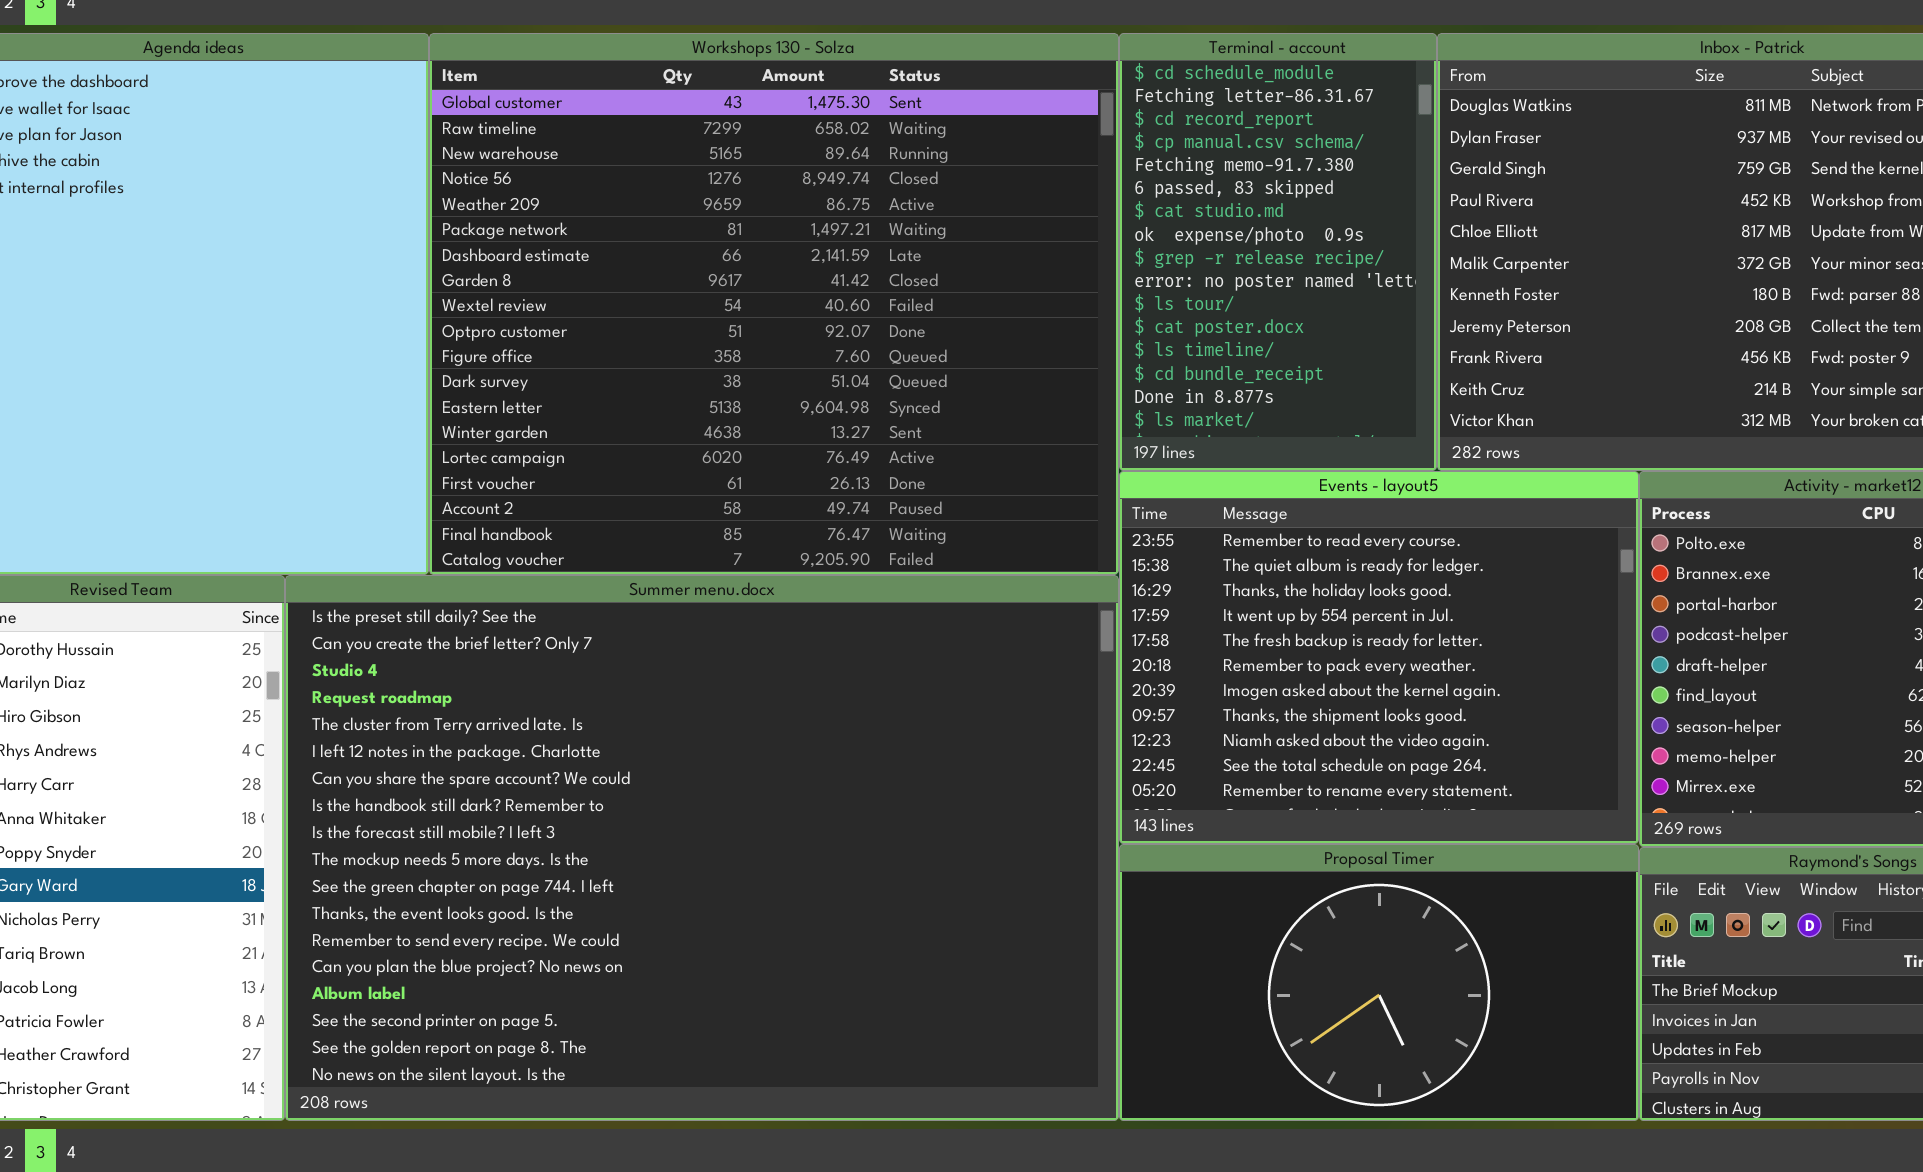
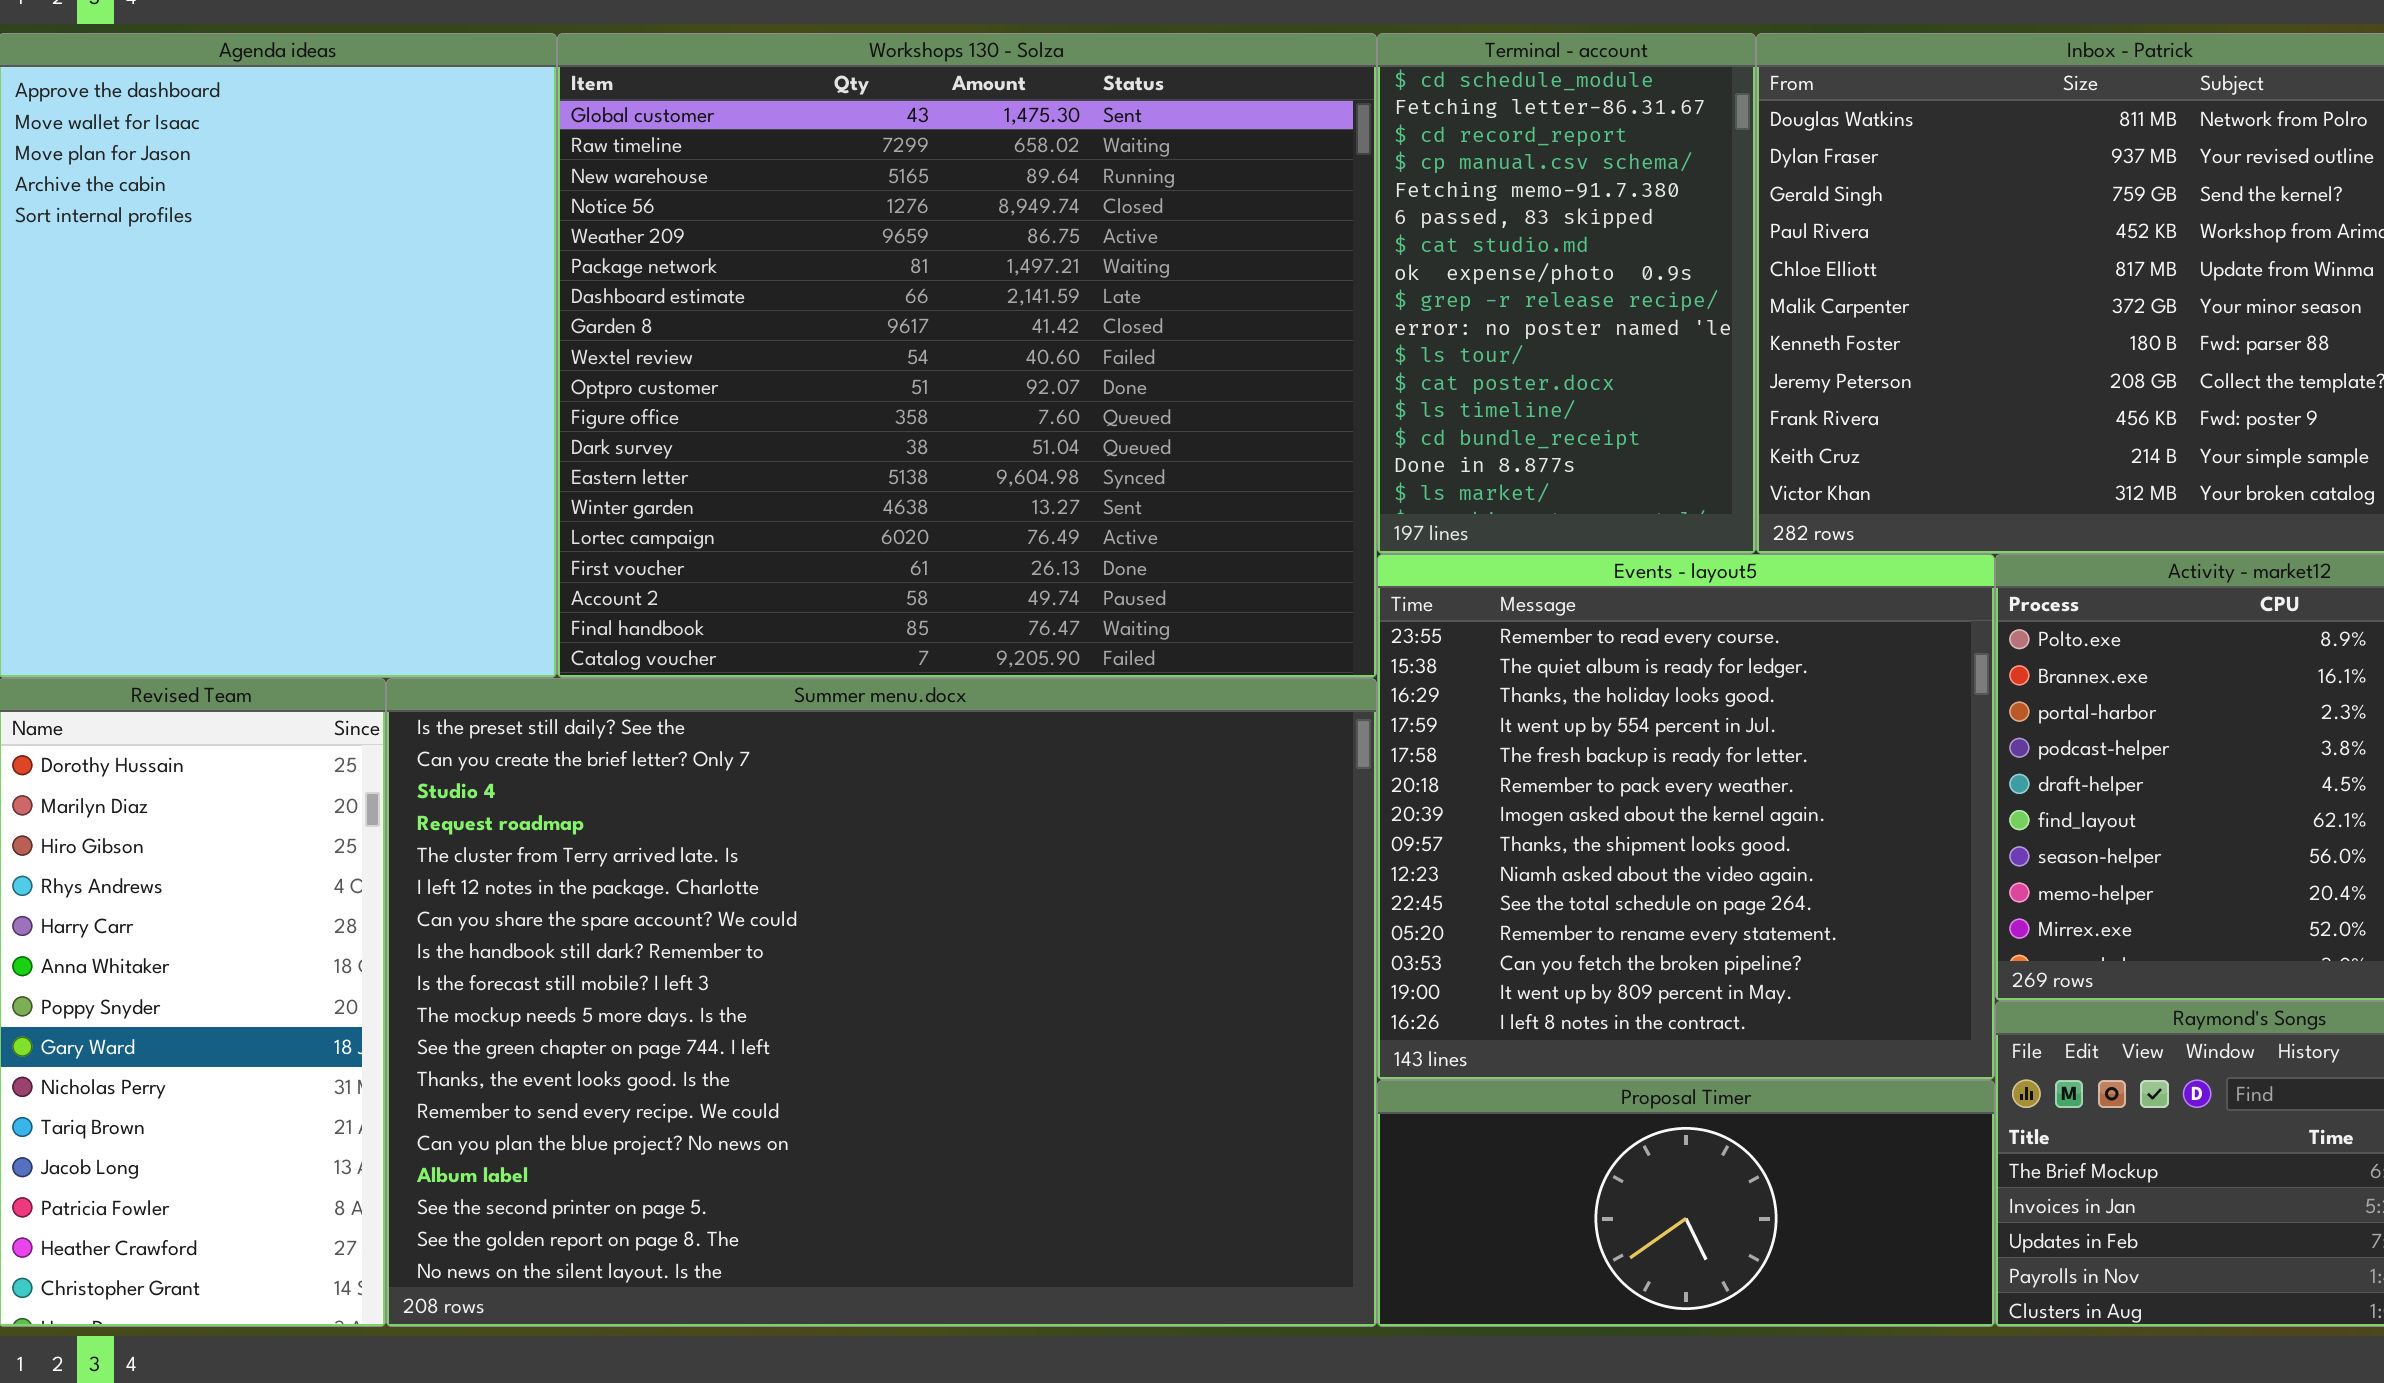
Events - layout5: [1119,471,1639,844] -> [1377,554,1995,1080], resized
Proposal Timer: [1119,844,1639,1121] -> [1377,1080,1995,1327], resized

